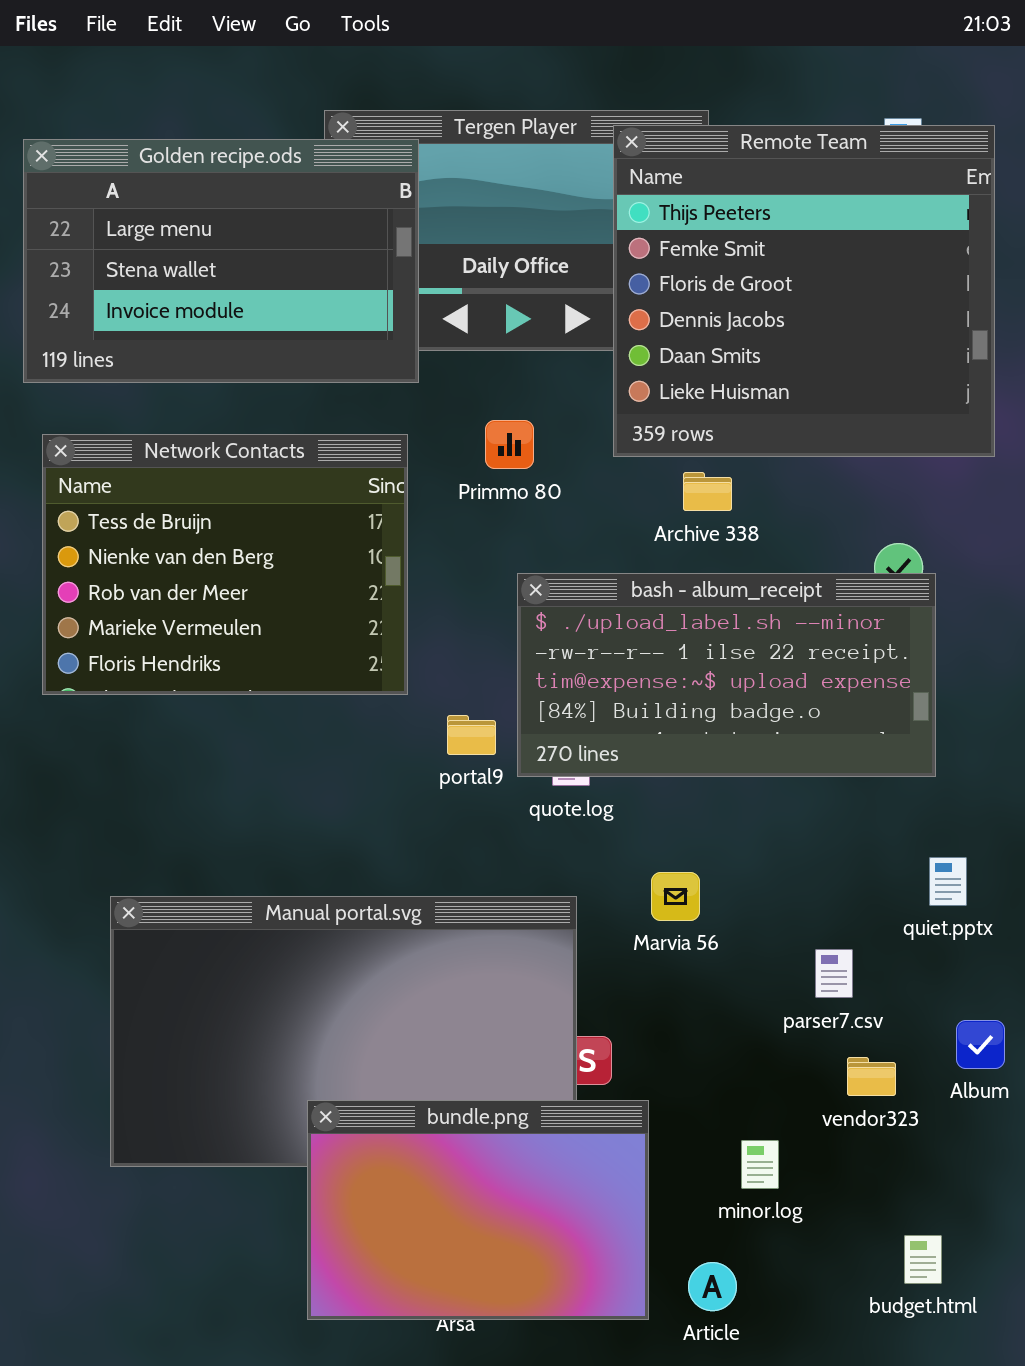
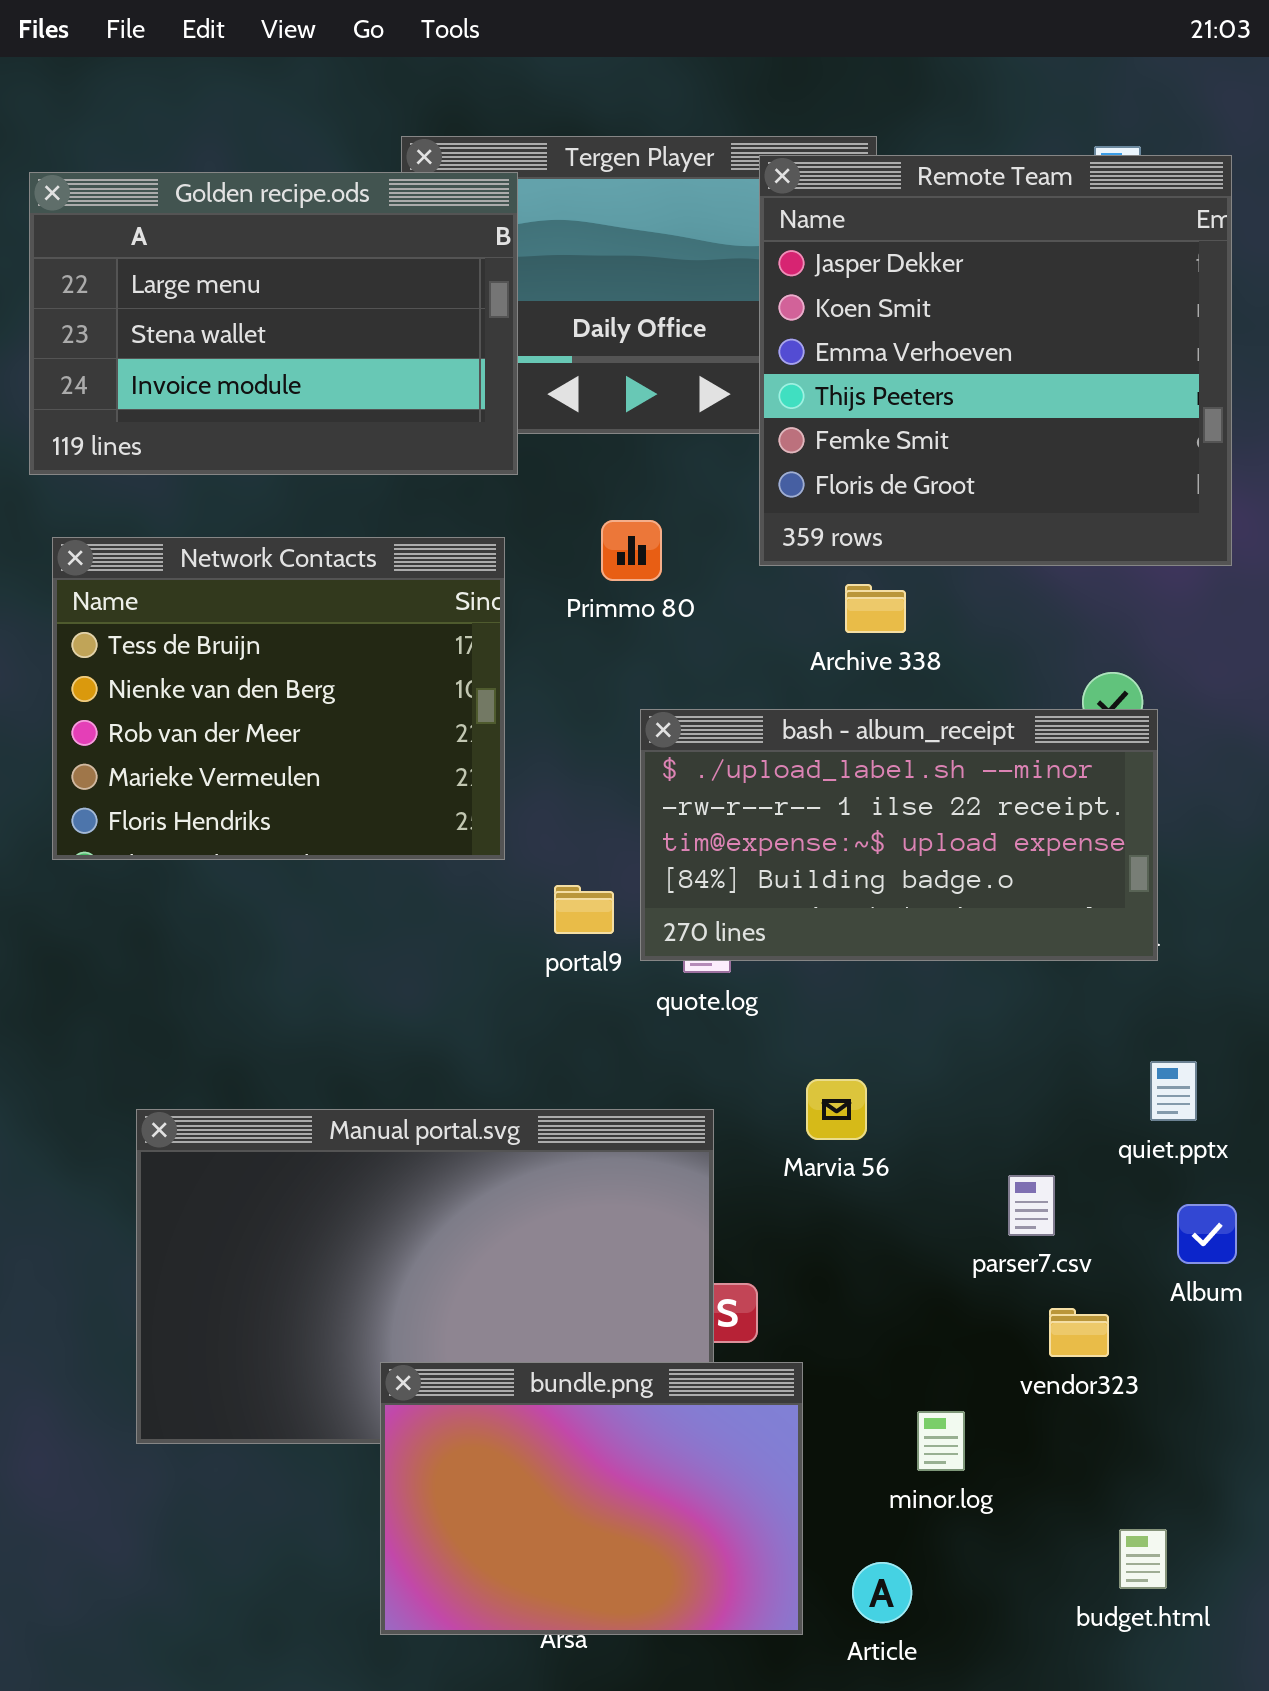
Remote Team: [613,125,995,457] -> [759,155,1232,566], scrolled up 3 rows
Album: [956,1020,1005,1069] -> [1177,1204,1237,1264], moved

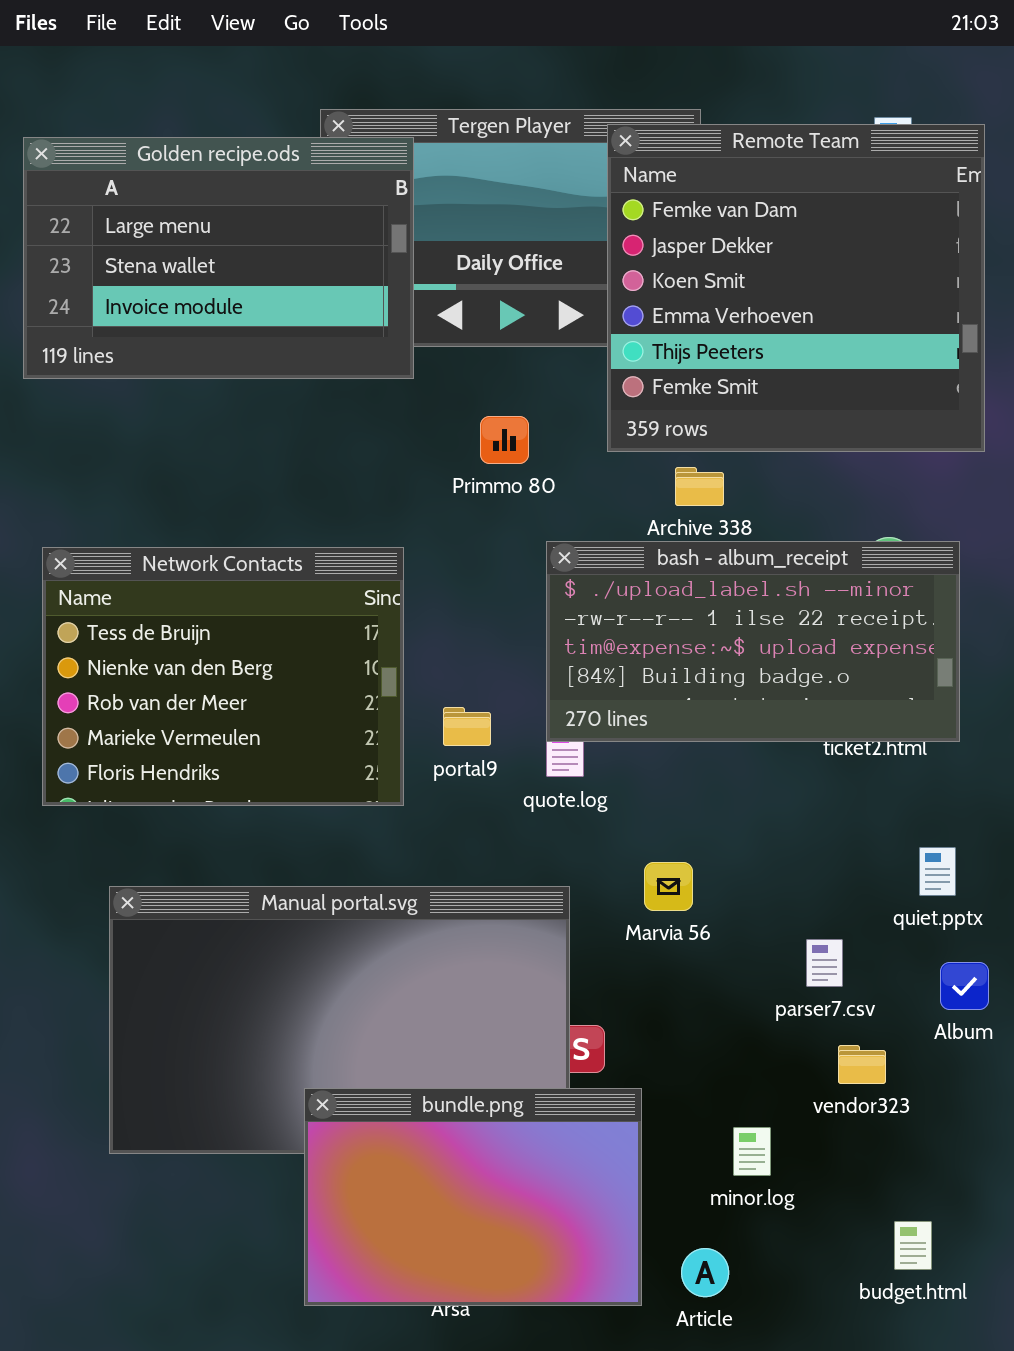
Remote Team: [759,155,1232,566] -> [607,124,985,452], scrolled up 1 row
Network Contacts: [52,537,505,860] -> [42,547,404,806], moved
bash - album_receipt: [640,709,1158,961] -> [546,541,960,742], moved

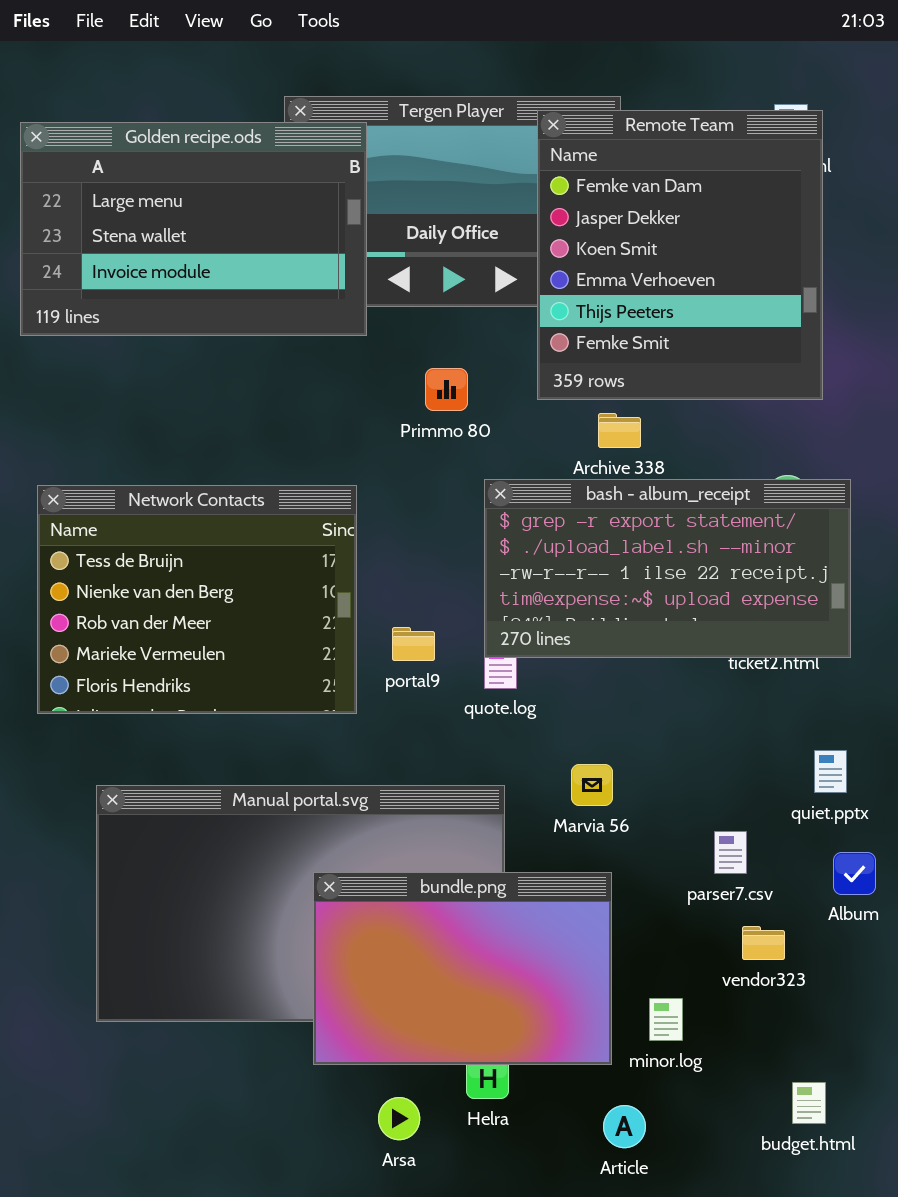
Remote Team: [607,124,985,452] -> [537,110,823,400], resized
bash - album_receipt: [546,541,960,742] -> [484,479,851,658], scrolled up 1 row
bundle.png: [304,1088,642,1306] -> [313,872,612,1065], moved

